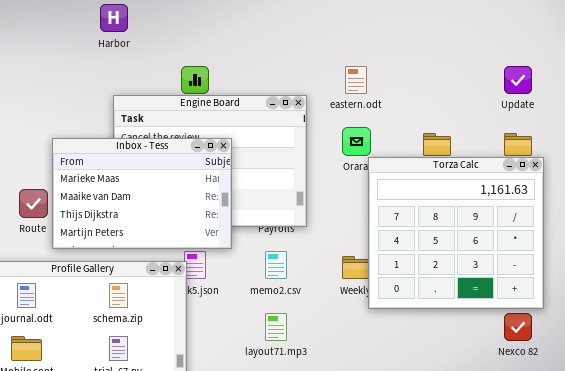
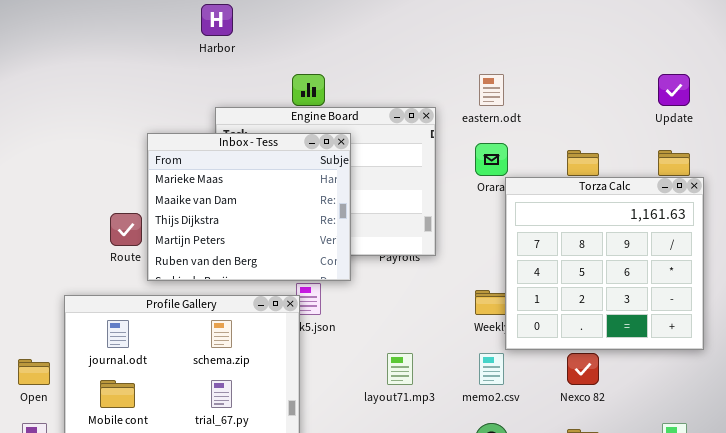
Inbox - Tess: [52,138,232,249] -> [147,133,351,281], resized
memo2.csv: [265,251,287,279] -> [479,353,504,385], moved
Nexco 82: [504,313,532,341] -> [567,353,599,385], moved

